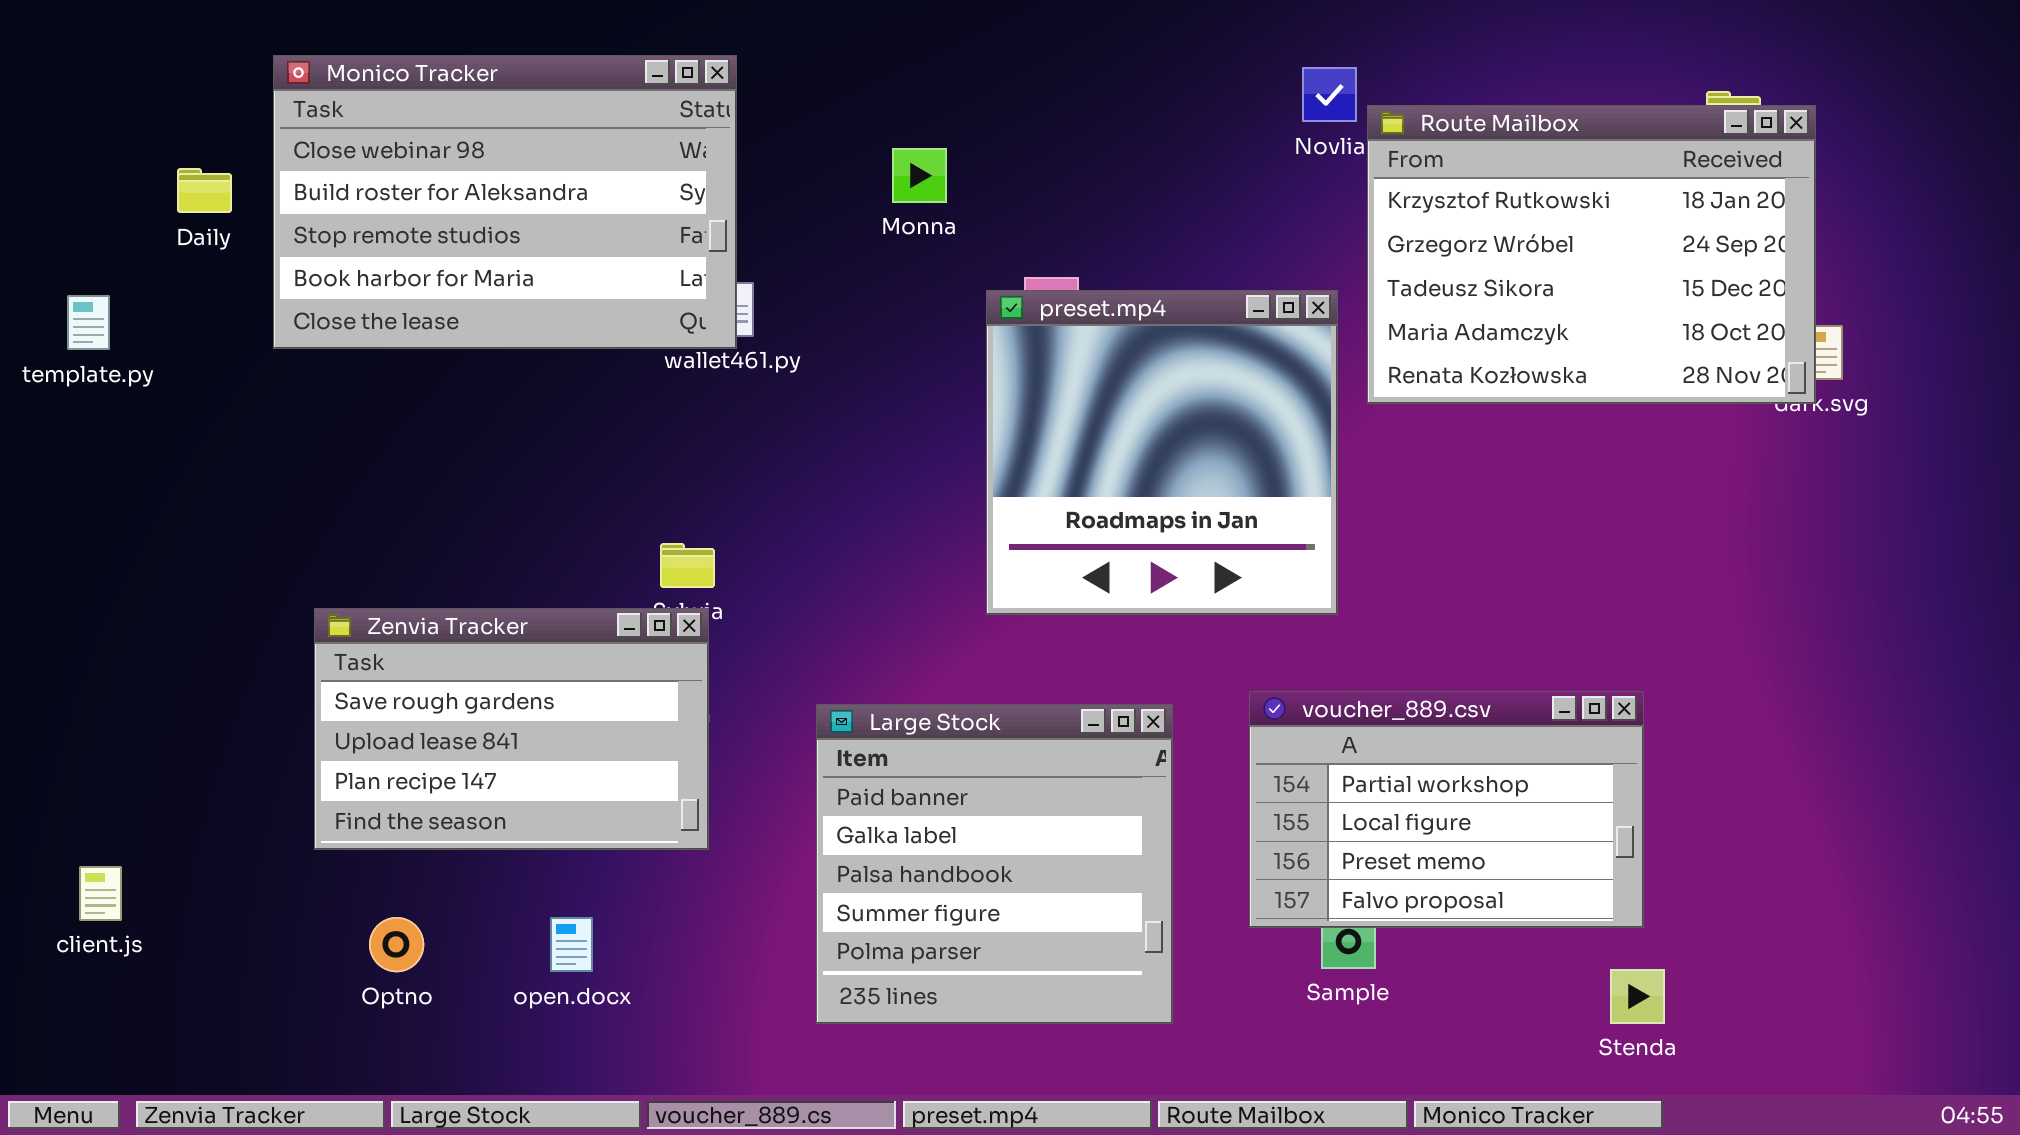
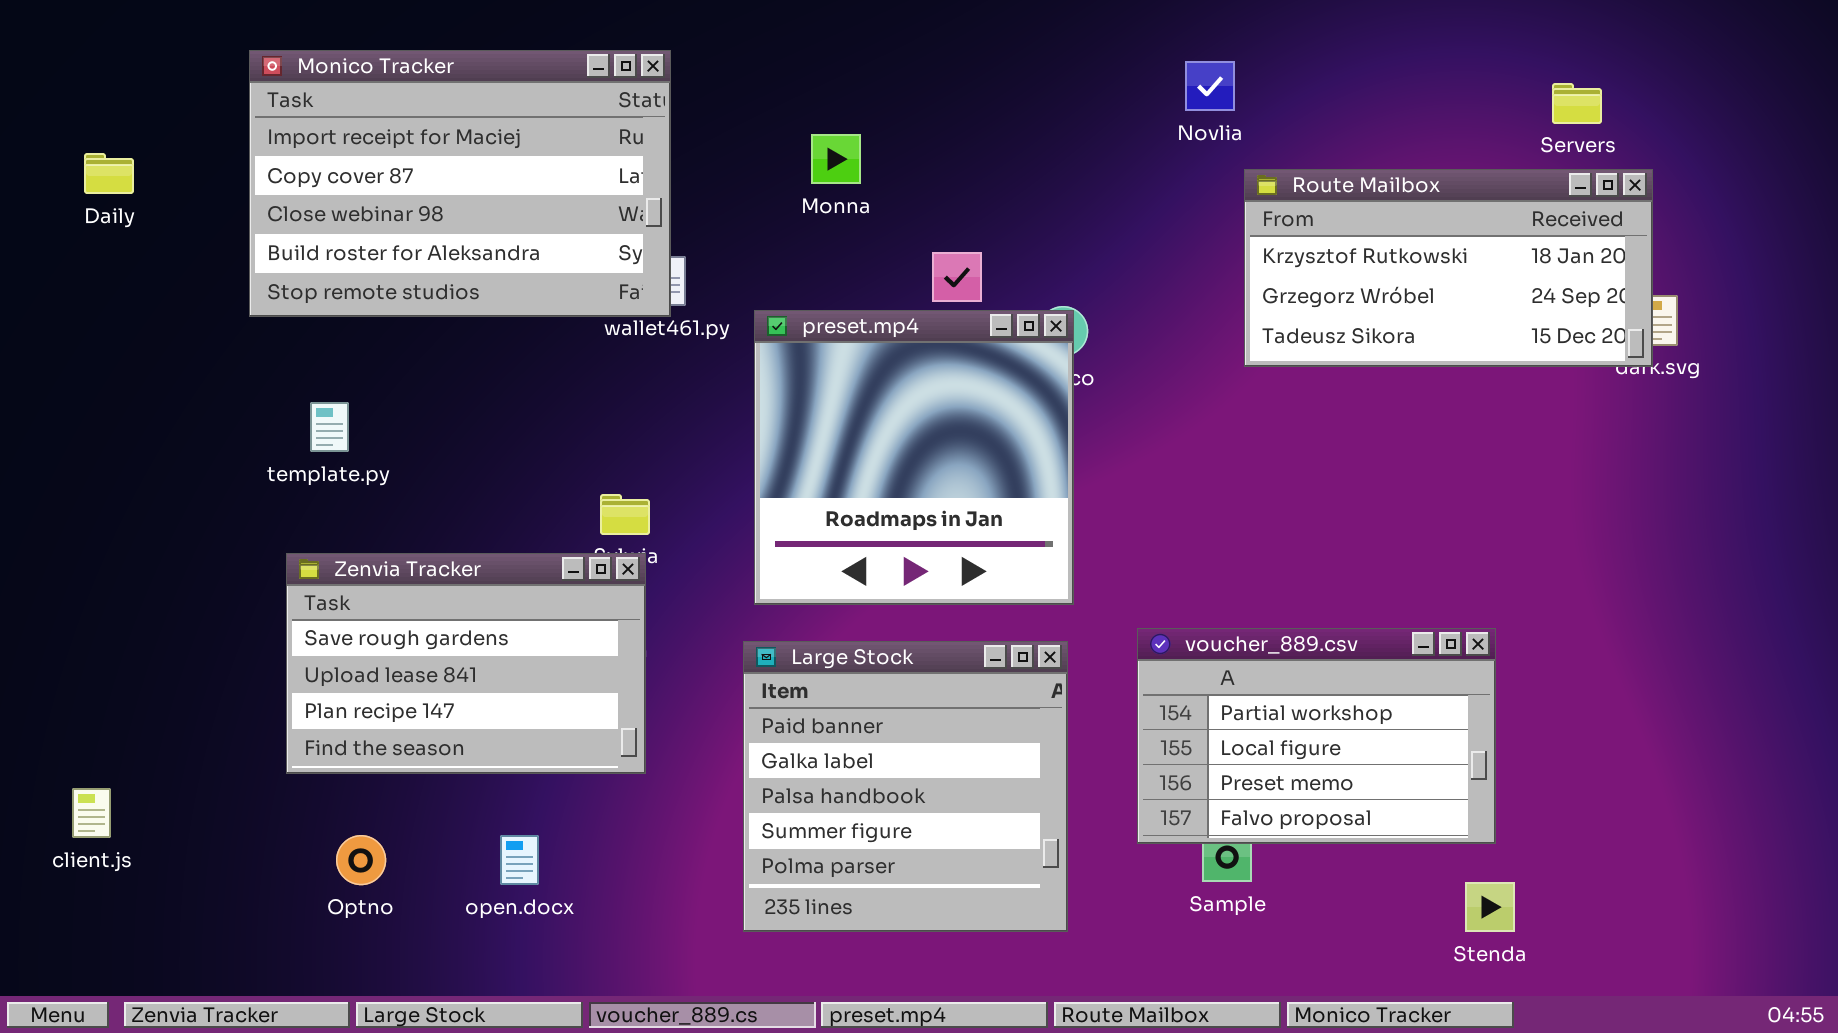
Monico Tracker: [273,55,737,349] -> [249,50,671,317], scrolled up 2 rows
Route Mailbox: [1367,105,1816,404] -> [1244,169,1653,367], resized
Daily: [177,168,232,213] -> [84,153,134,194], moved
preset.mp4: [986,290,1338,615] -> [754,310,1074,605], moved
template.py: [67,295,110,350] -> [310,402,349,452], moved

